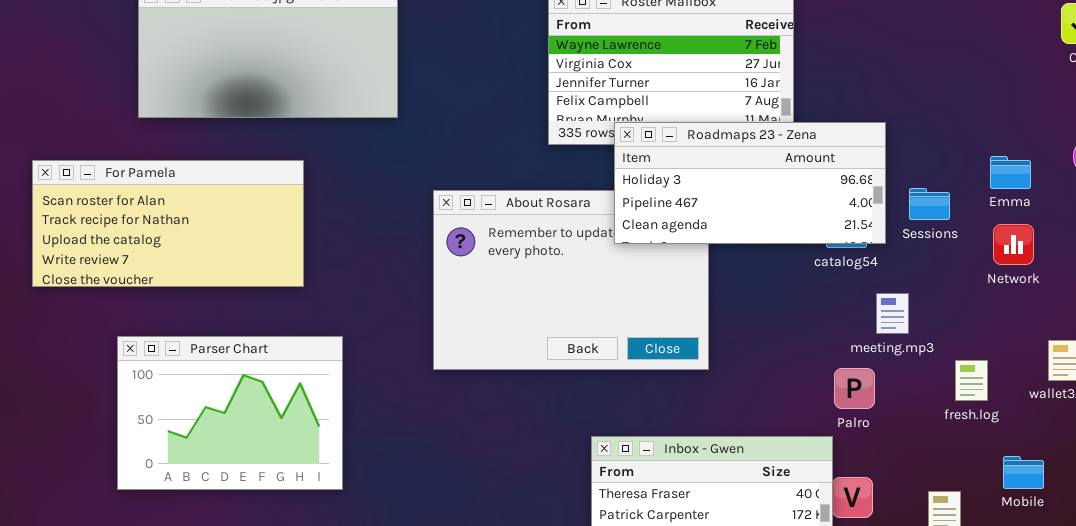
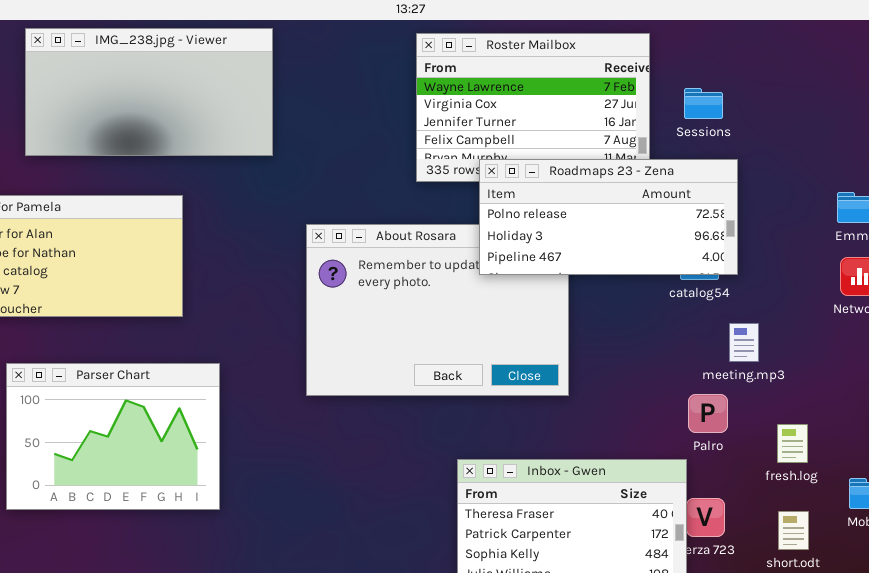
Roadmaps 23 - Zena: [614,122,886,244] -> [479,159,738,275], scrolled up 1 row
Sessions: [909,188,950,220] -> [684,88,723,119], moved
fresh.log: [955,360,988,401] -> [777,424,808,463], moved

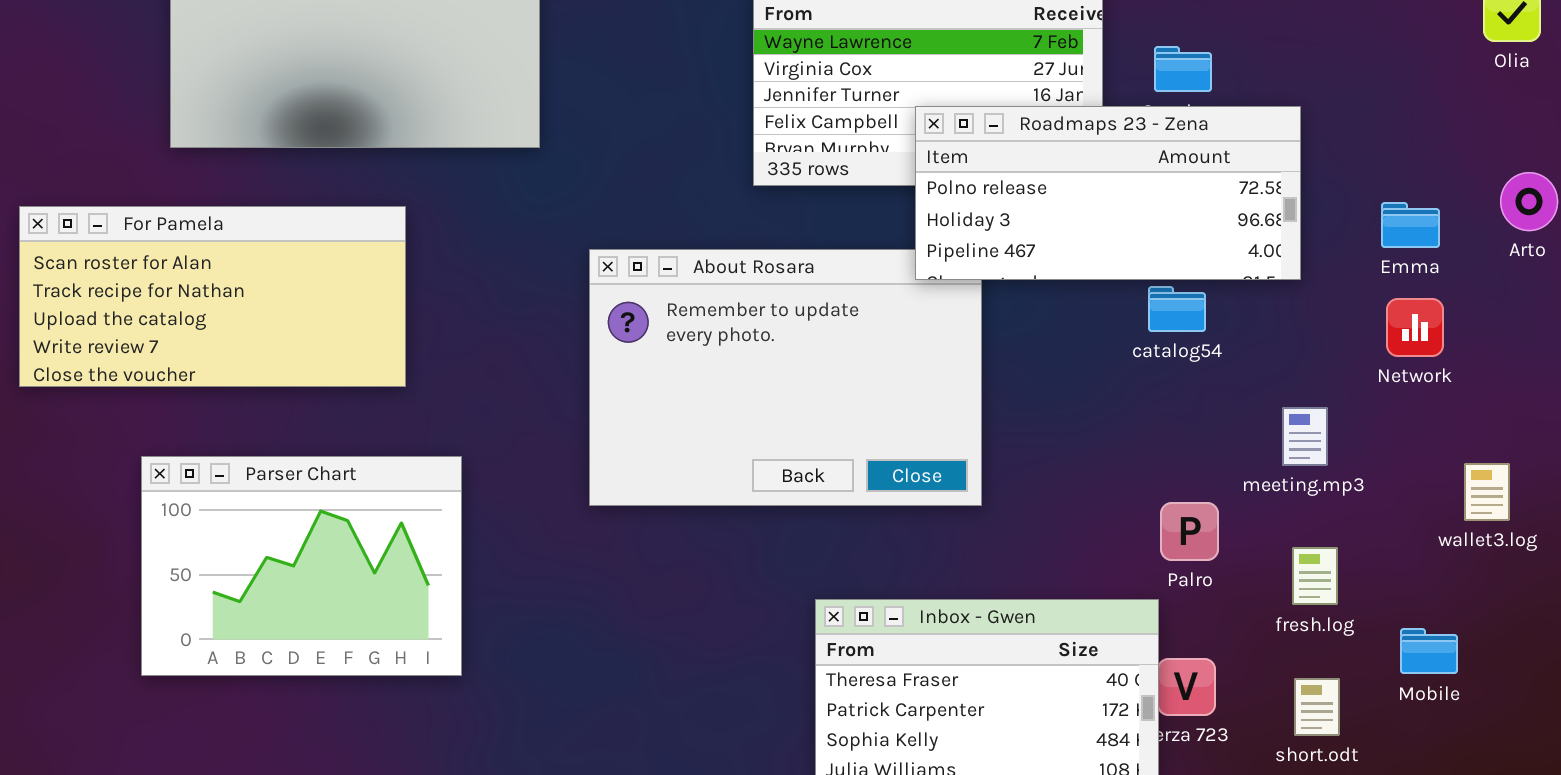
Roadmaps 23 - Zena: [479,159,738,275] -> [915,106,1301,280], moved
meeting.mp3: [729,323,759,362] -> [1282,407,1328,466], moved

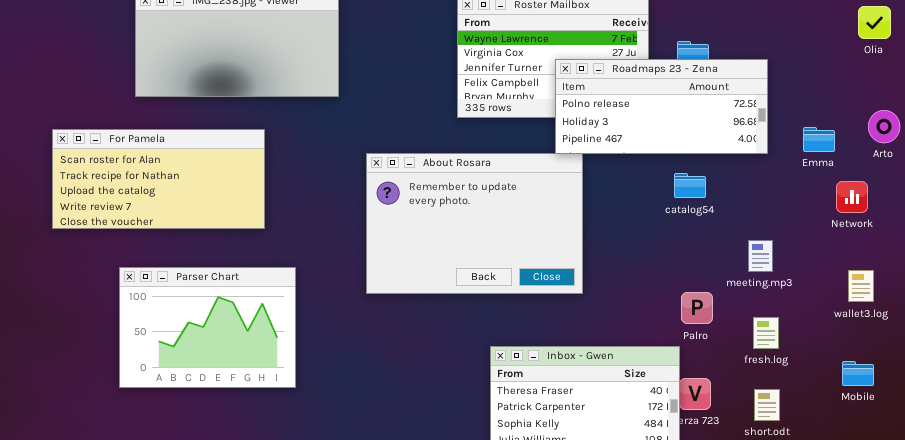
Roadmaps 23 - Zena: [915,106,1301,280] -> [555,59,768,154], moved
Network: [1386,298,1444,357] -> [836,181,868,213], moved
Mobile: [1400,628,1458,674] -> [842,361,874,386], moved

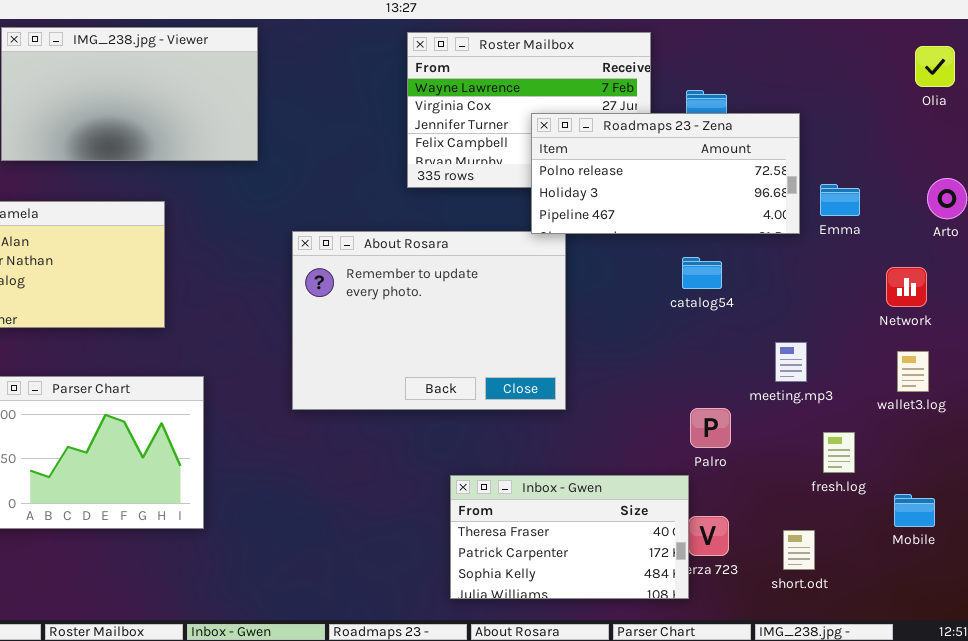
Emma: [803,127,835,152] -> [820,184,860,216], moved
wallet3.log: [848,270,874,302] -> [897,351,929,392], moved
fresh.log: [753,317,779,349] -> [823,432,855,473], moved

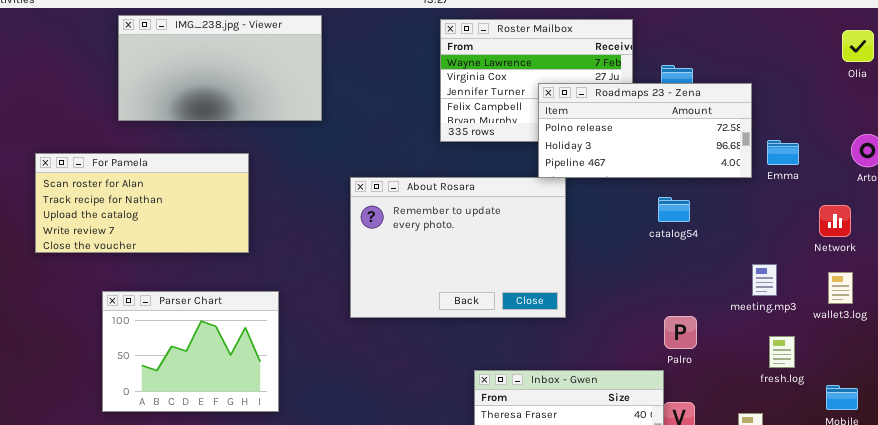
meeting.mp3: [775,342,807,382] -> [752,264,777,296], moved

